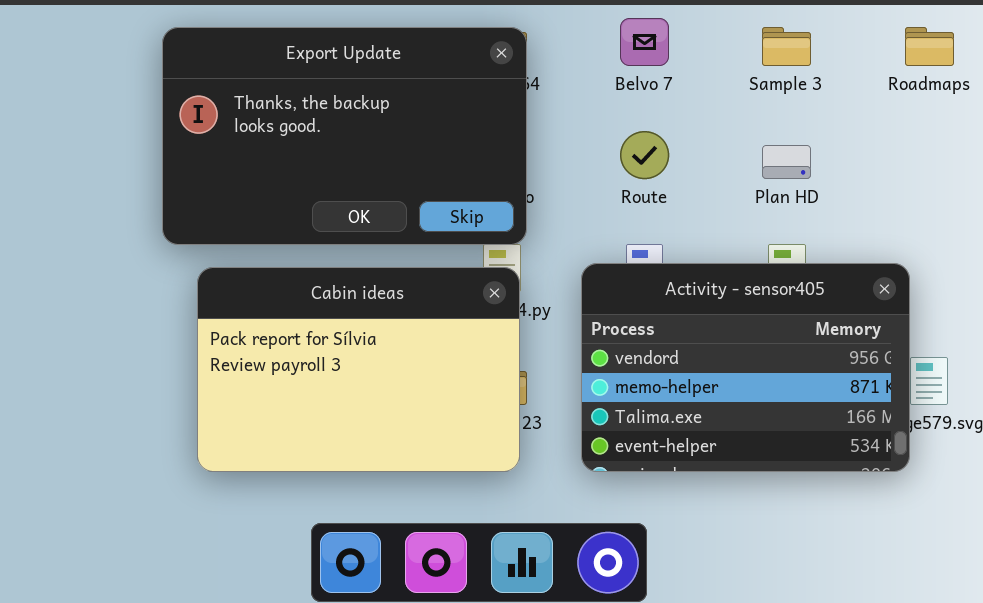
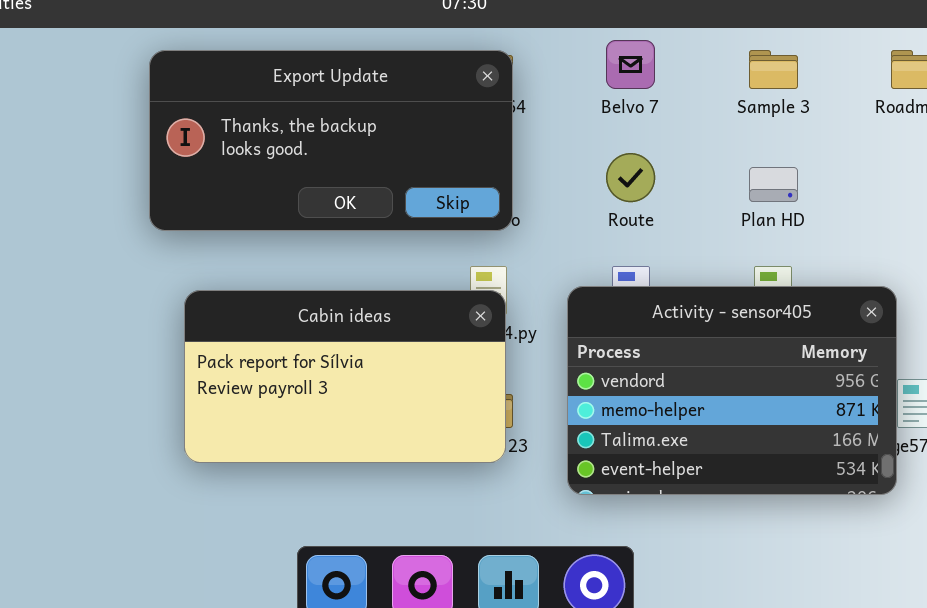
Export Update: [162,27,527,245] -> [149,50,513,231], resized
Cabin ideas: [197,267,520,472] -> [184,290,506,463], resized

